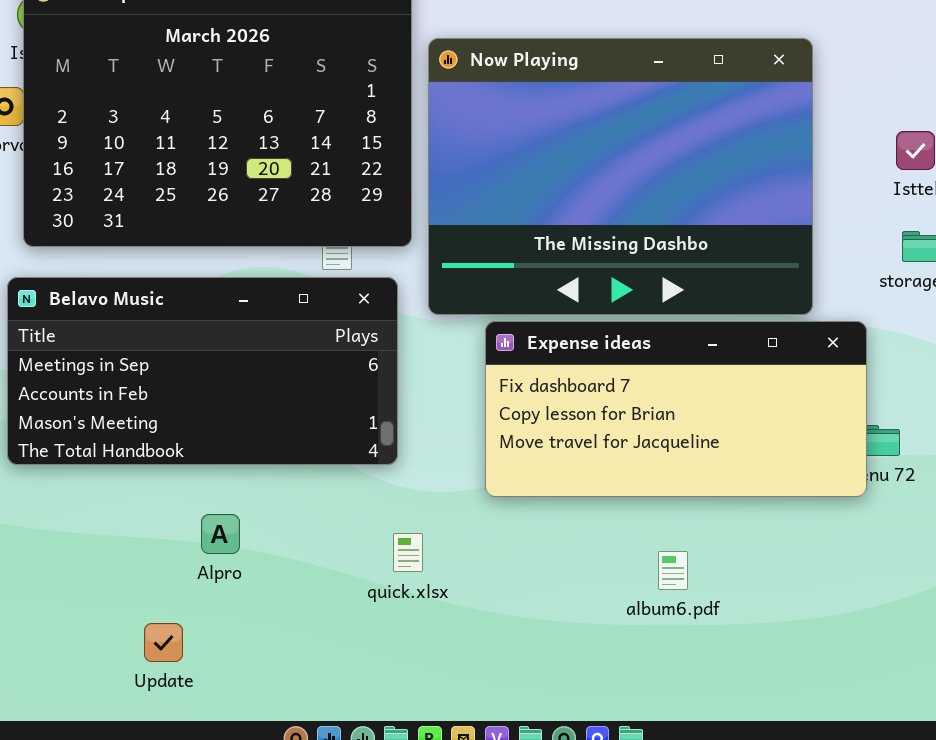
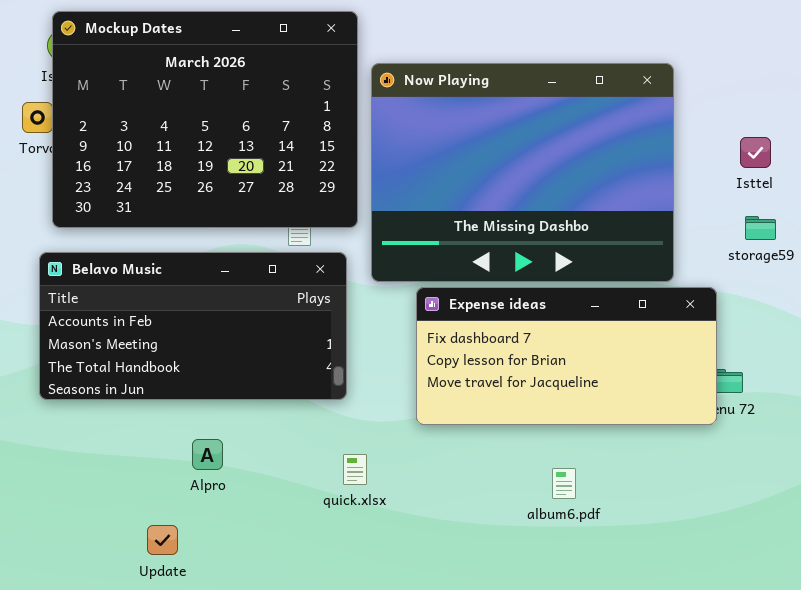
Belavo Music: [7,277,398,465] -> [39,252,347,400], scrolled down 1 row

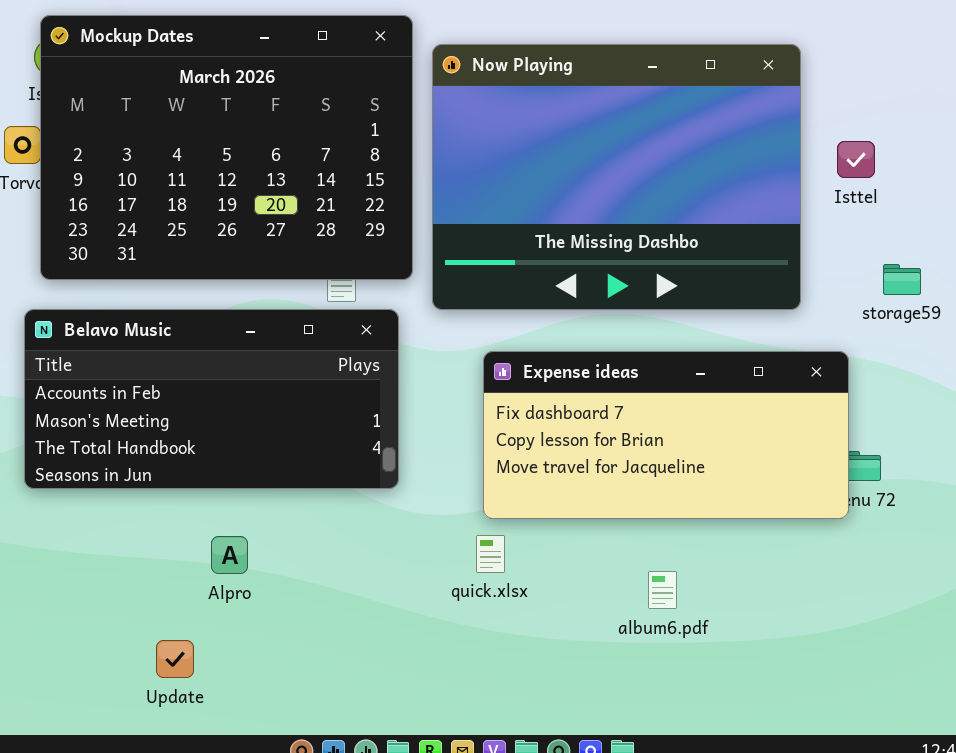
Now Playing: [371,63,674,282] -> [432,44,801,310], moved
Isttel: [740,137,771,168] -> [837,141,875,178], moved
quick.xlsx: [343,454,367,485] -> [476,535,505,573], moved

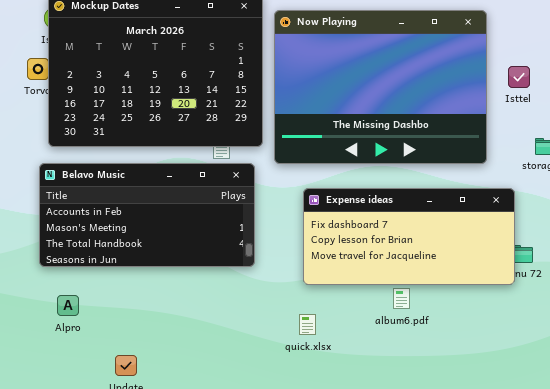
quick.xlsx: [476,535,505,573] -> [299,314,316,335], moved
Alpro: [211,536,248,574] -> [57,295,79,316], moved
album6.pdf: [648,571,677,609] -> [393,288,410,309], moved

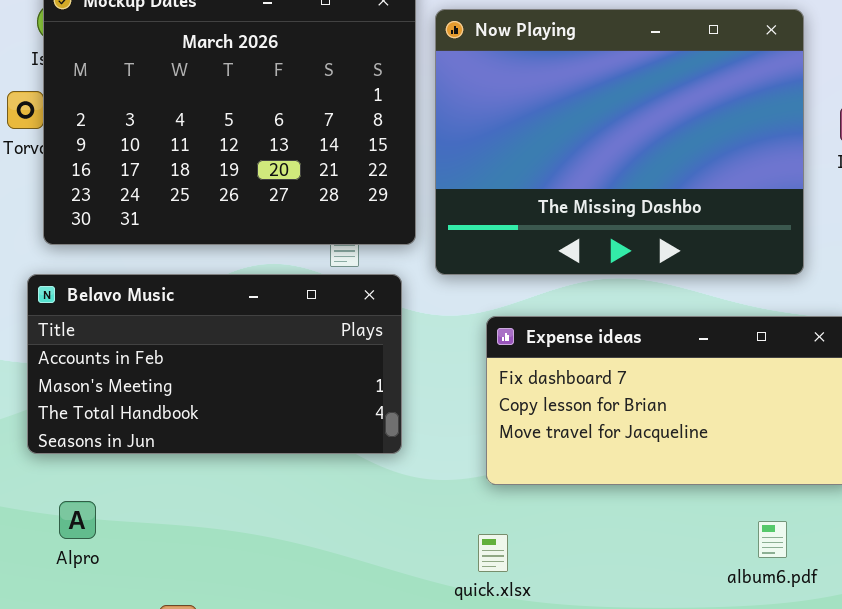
album6.pdf: [393,288,410,309] -> [758,521,787,558], moved

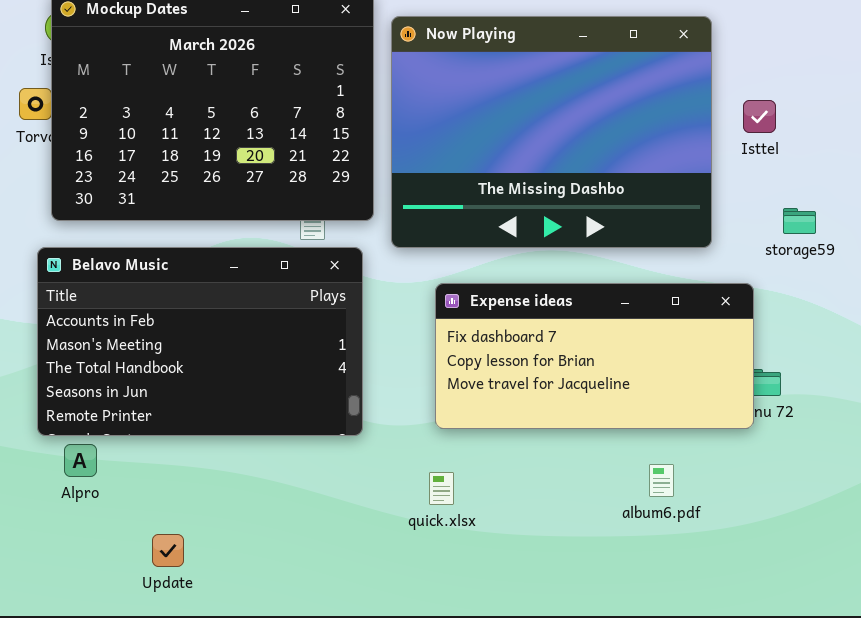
Belavo Music: [27,274,402,454] -> [37,247,363,436], resized
album6.pdf: [758,521,787,558] -> [649,464,674,497], moved

